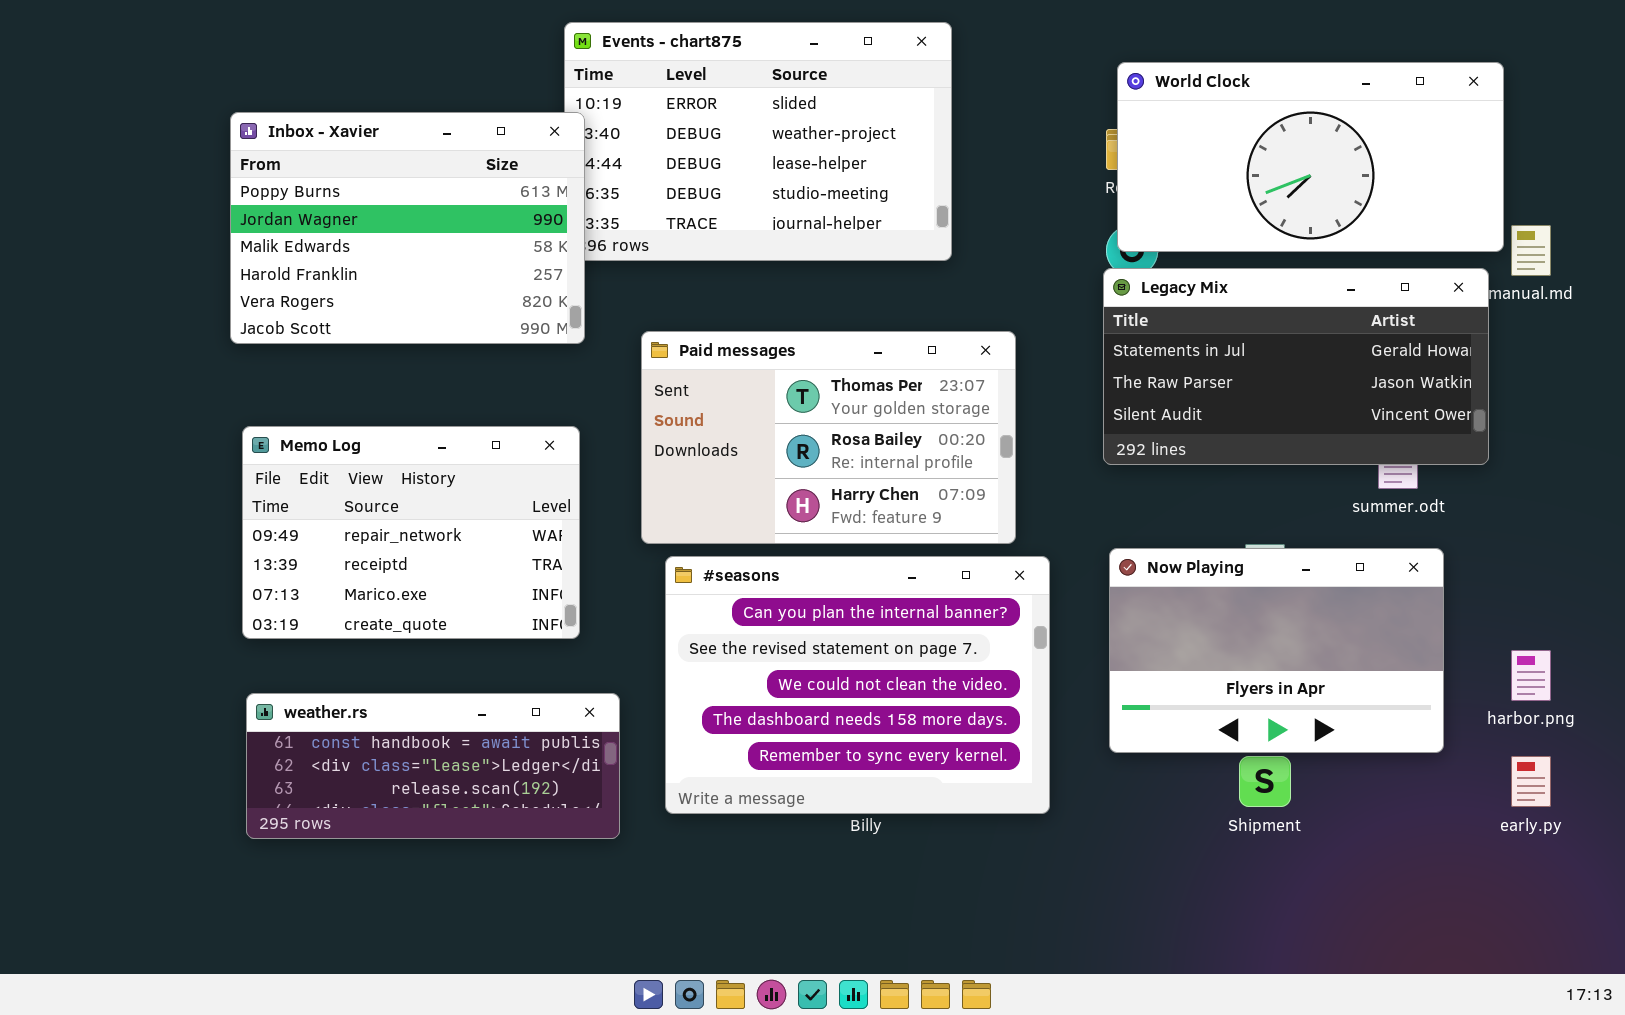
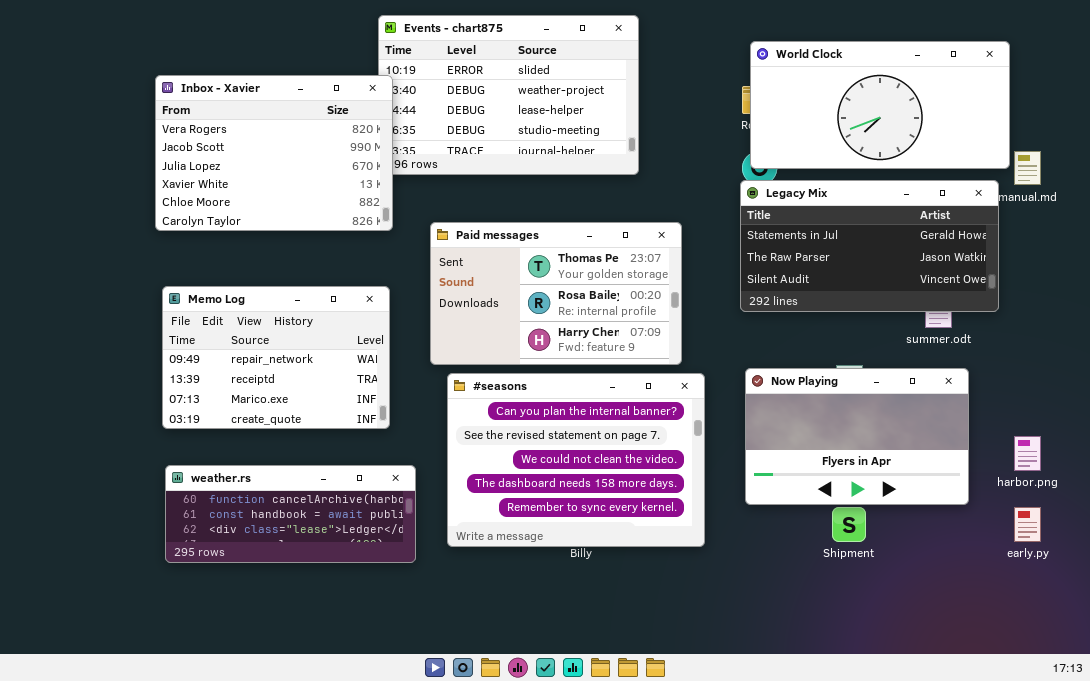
Inbox - Xavier: [230,112,585,344] -> [155,75,393,231], scrolled down 4 rows
weather.rs: [246,693,620,839] -> [165,465,416,563], scrolled up 1 row

